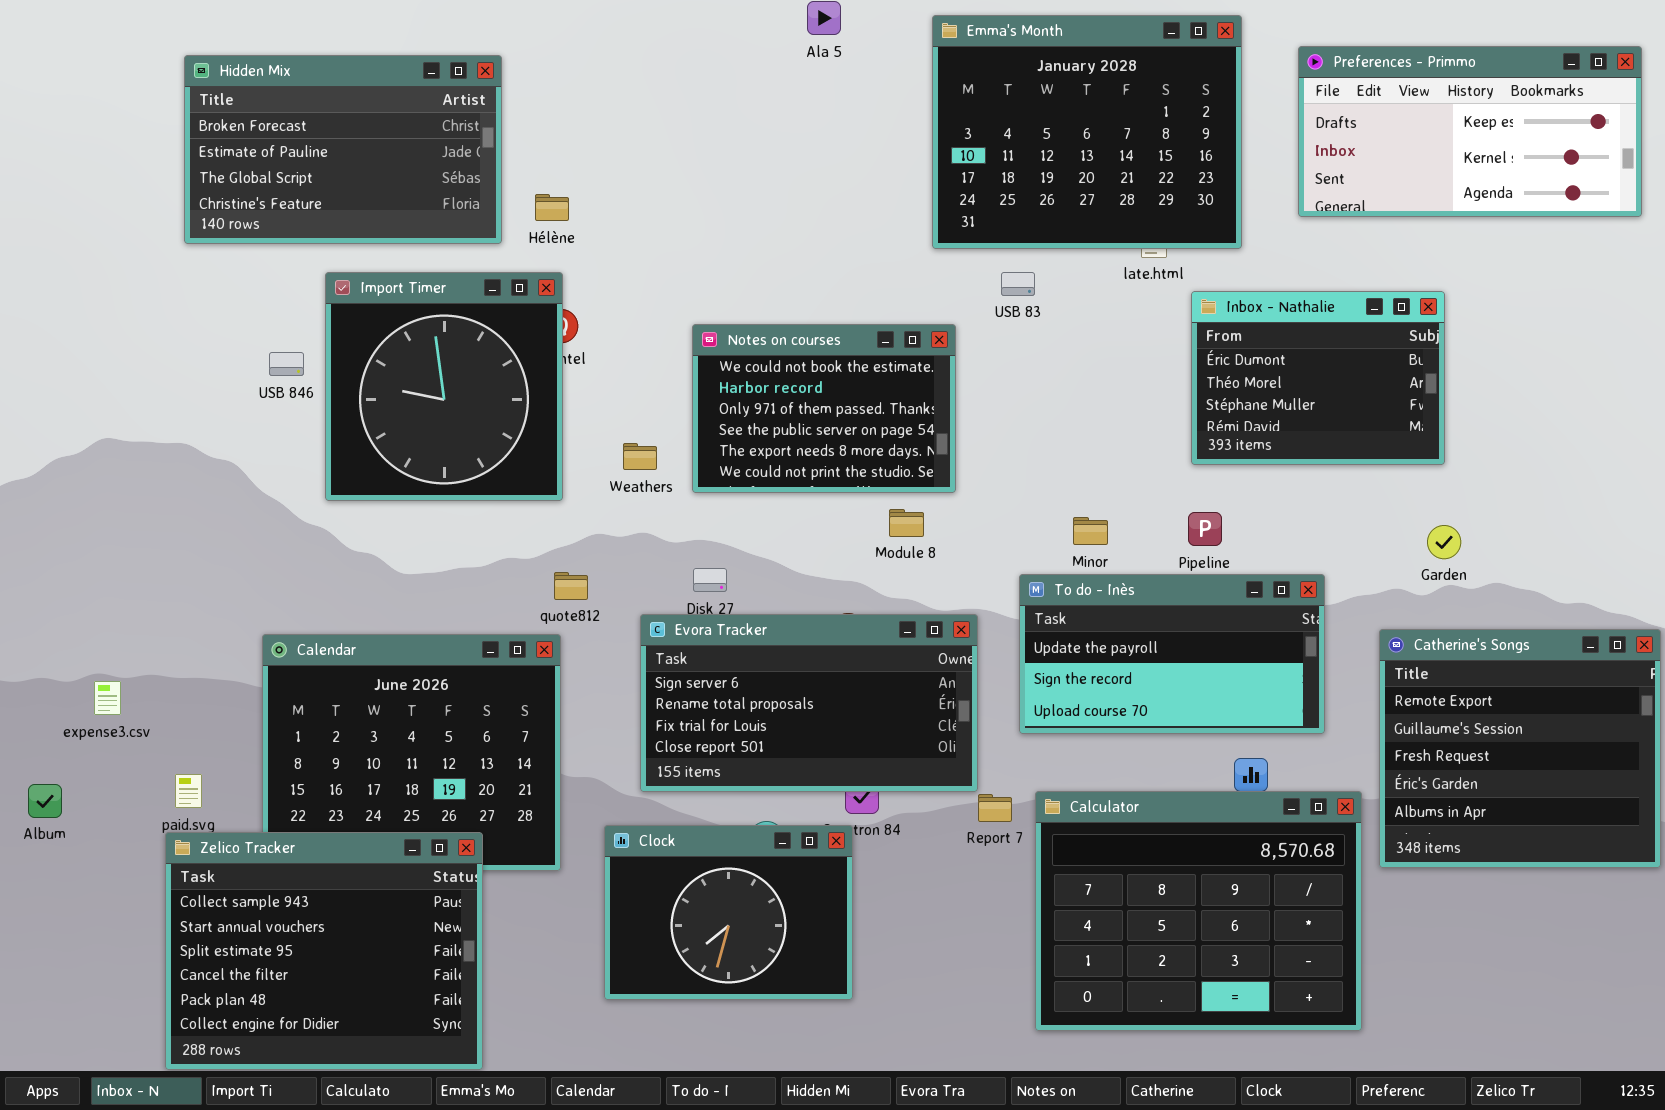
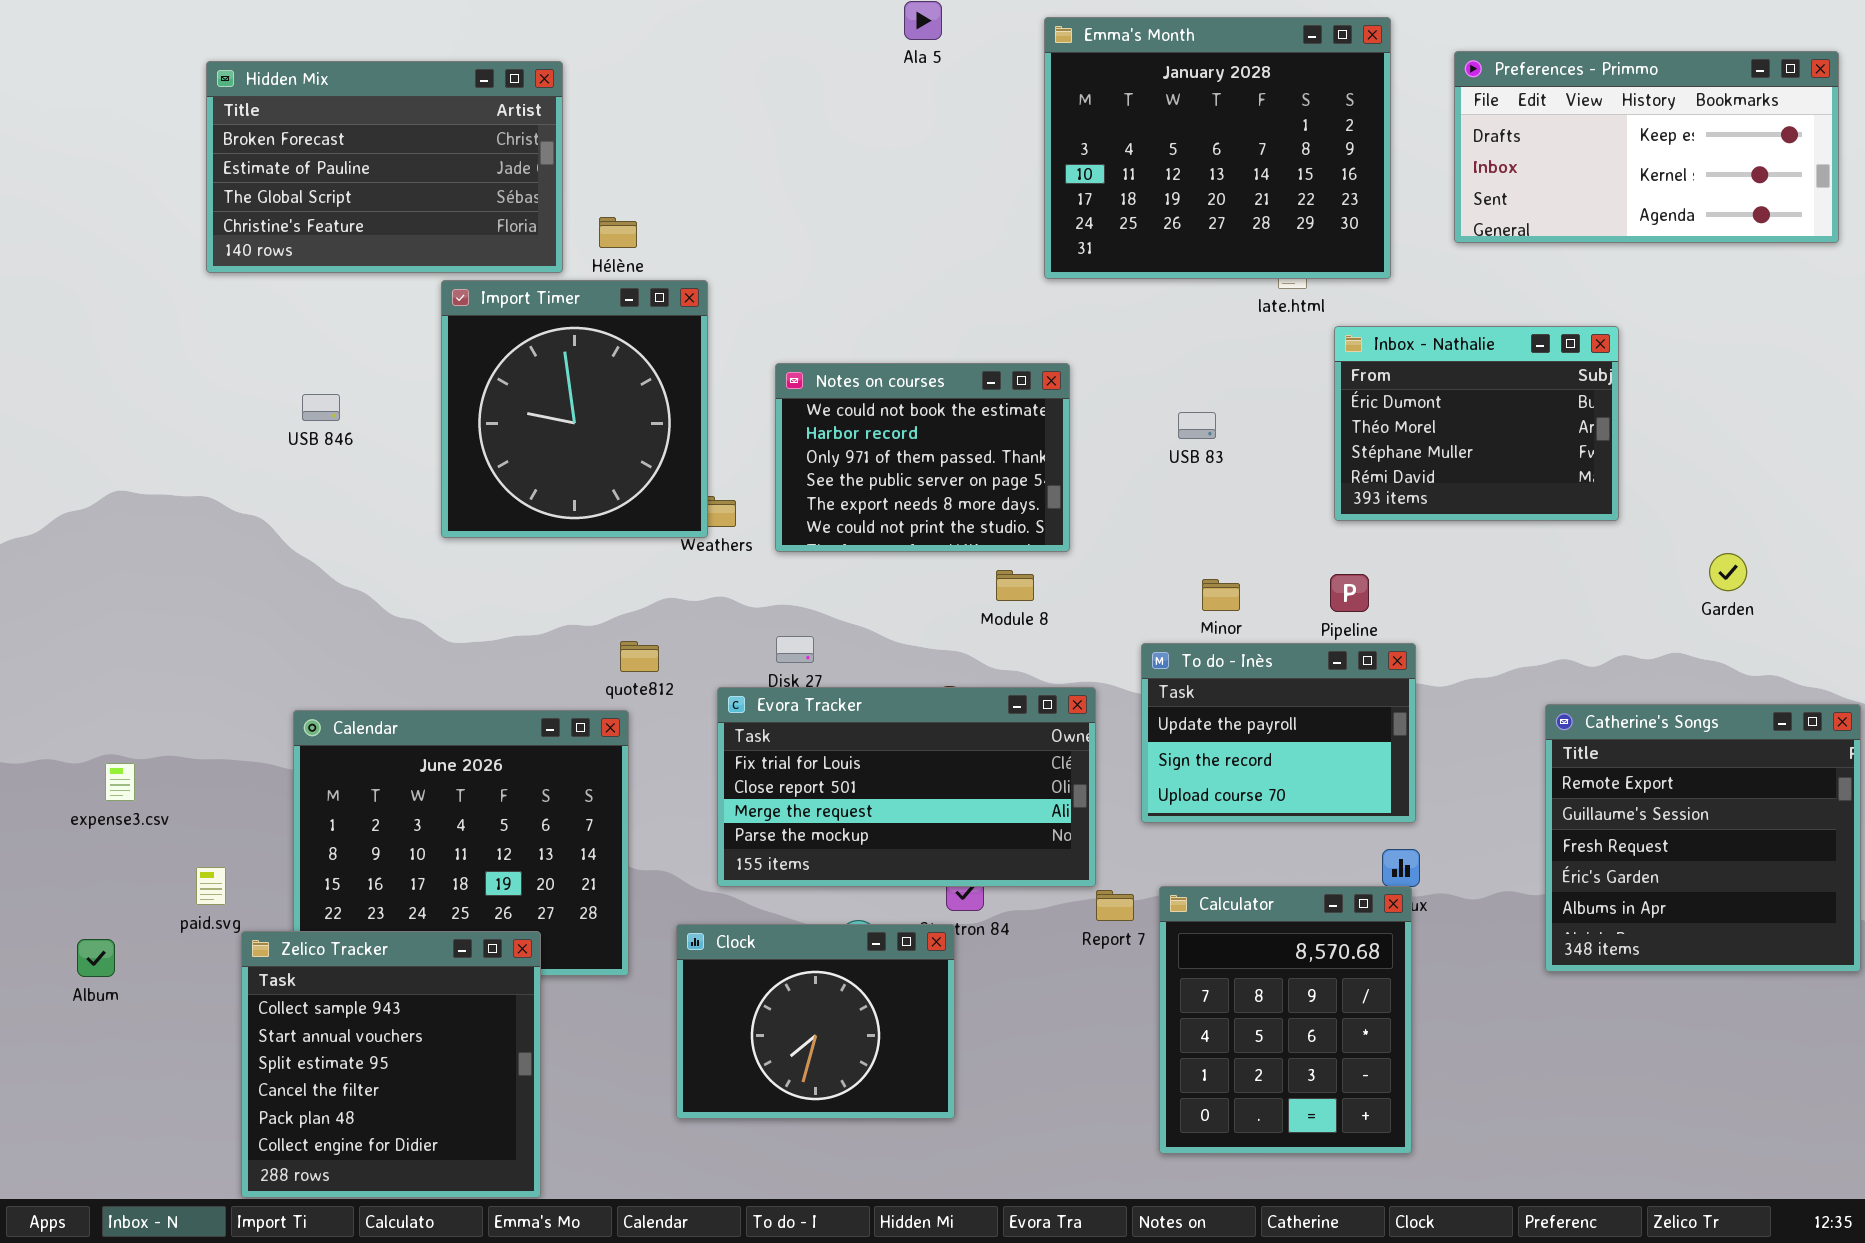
Import Timer: [325,272,563,501] -> [441,280,708,538], moved
USB 83: [1001,272,1035,296] -> [1178,412,1216,439], moved
Garden: [1427,525,1461,559] -> [1709,553,1747,591], moved
To do - Inès: [1019,574,1325,734] -> [1141,643,1416,823], resized
Evora Tracker: [640,614,978,792] -> [717,687,1096,887], scrolled down 2 rows
Album: [28,784,62,818] -> [77,939,115,977], moved
Calculator: [1035,791,1362,1031] -> [1159,886,1412,1154], resized
Zelico Tracker: [165,832,483,1070] -> [241,931,541,1198], resized

